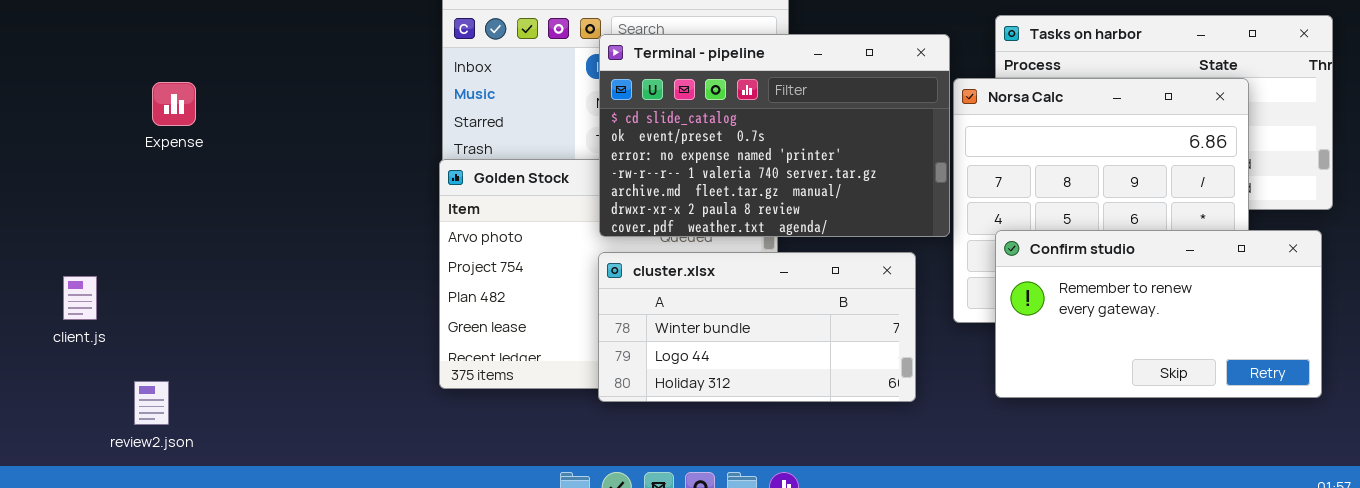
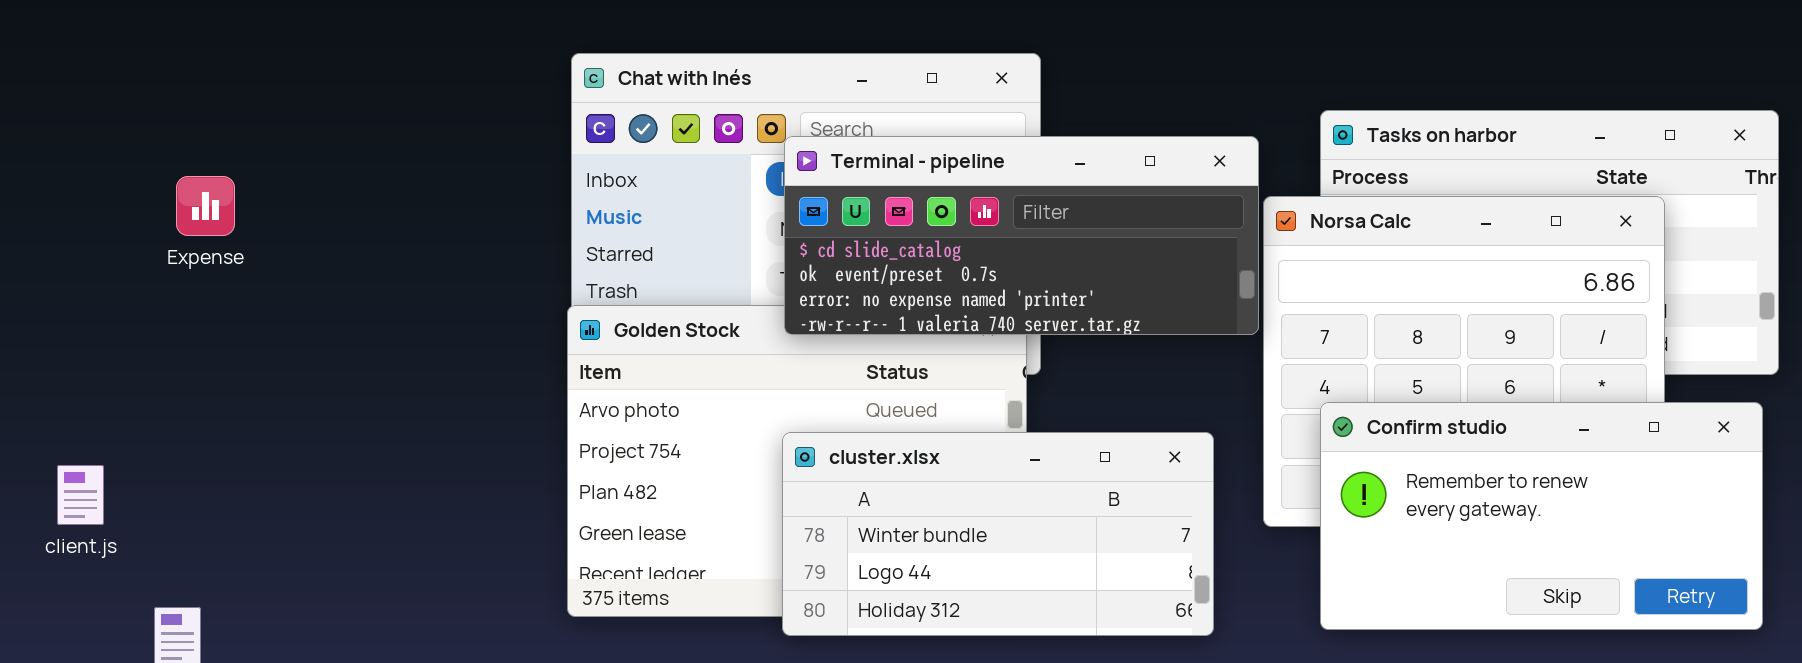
Terminal - pipeline: [599,34,950,237] -> [784,136,1259,335], resized
Expense: [152,82,196,126] -> [176,176,235,236], moved

